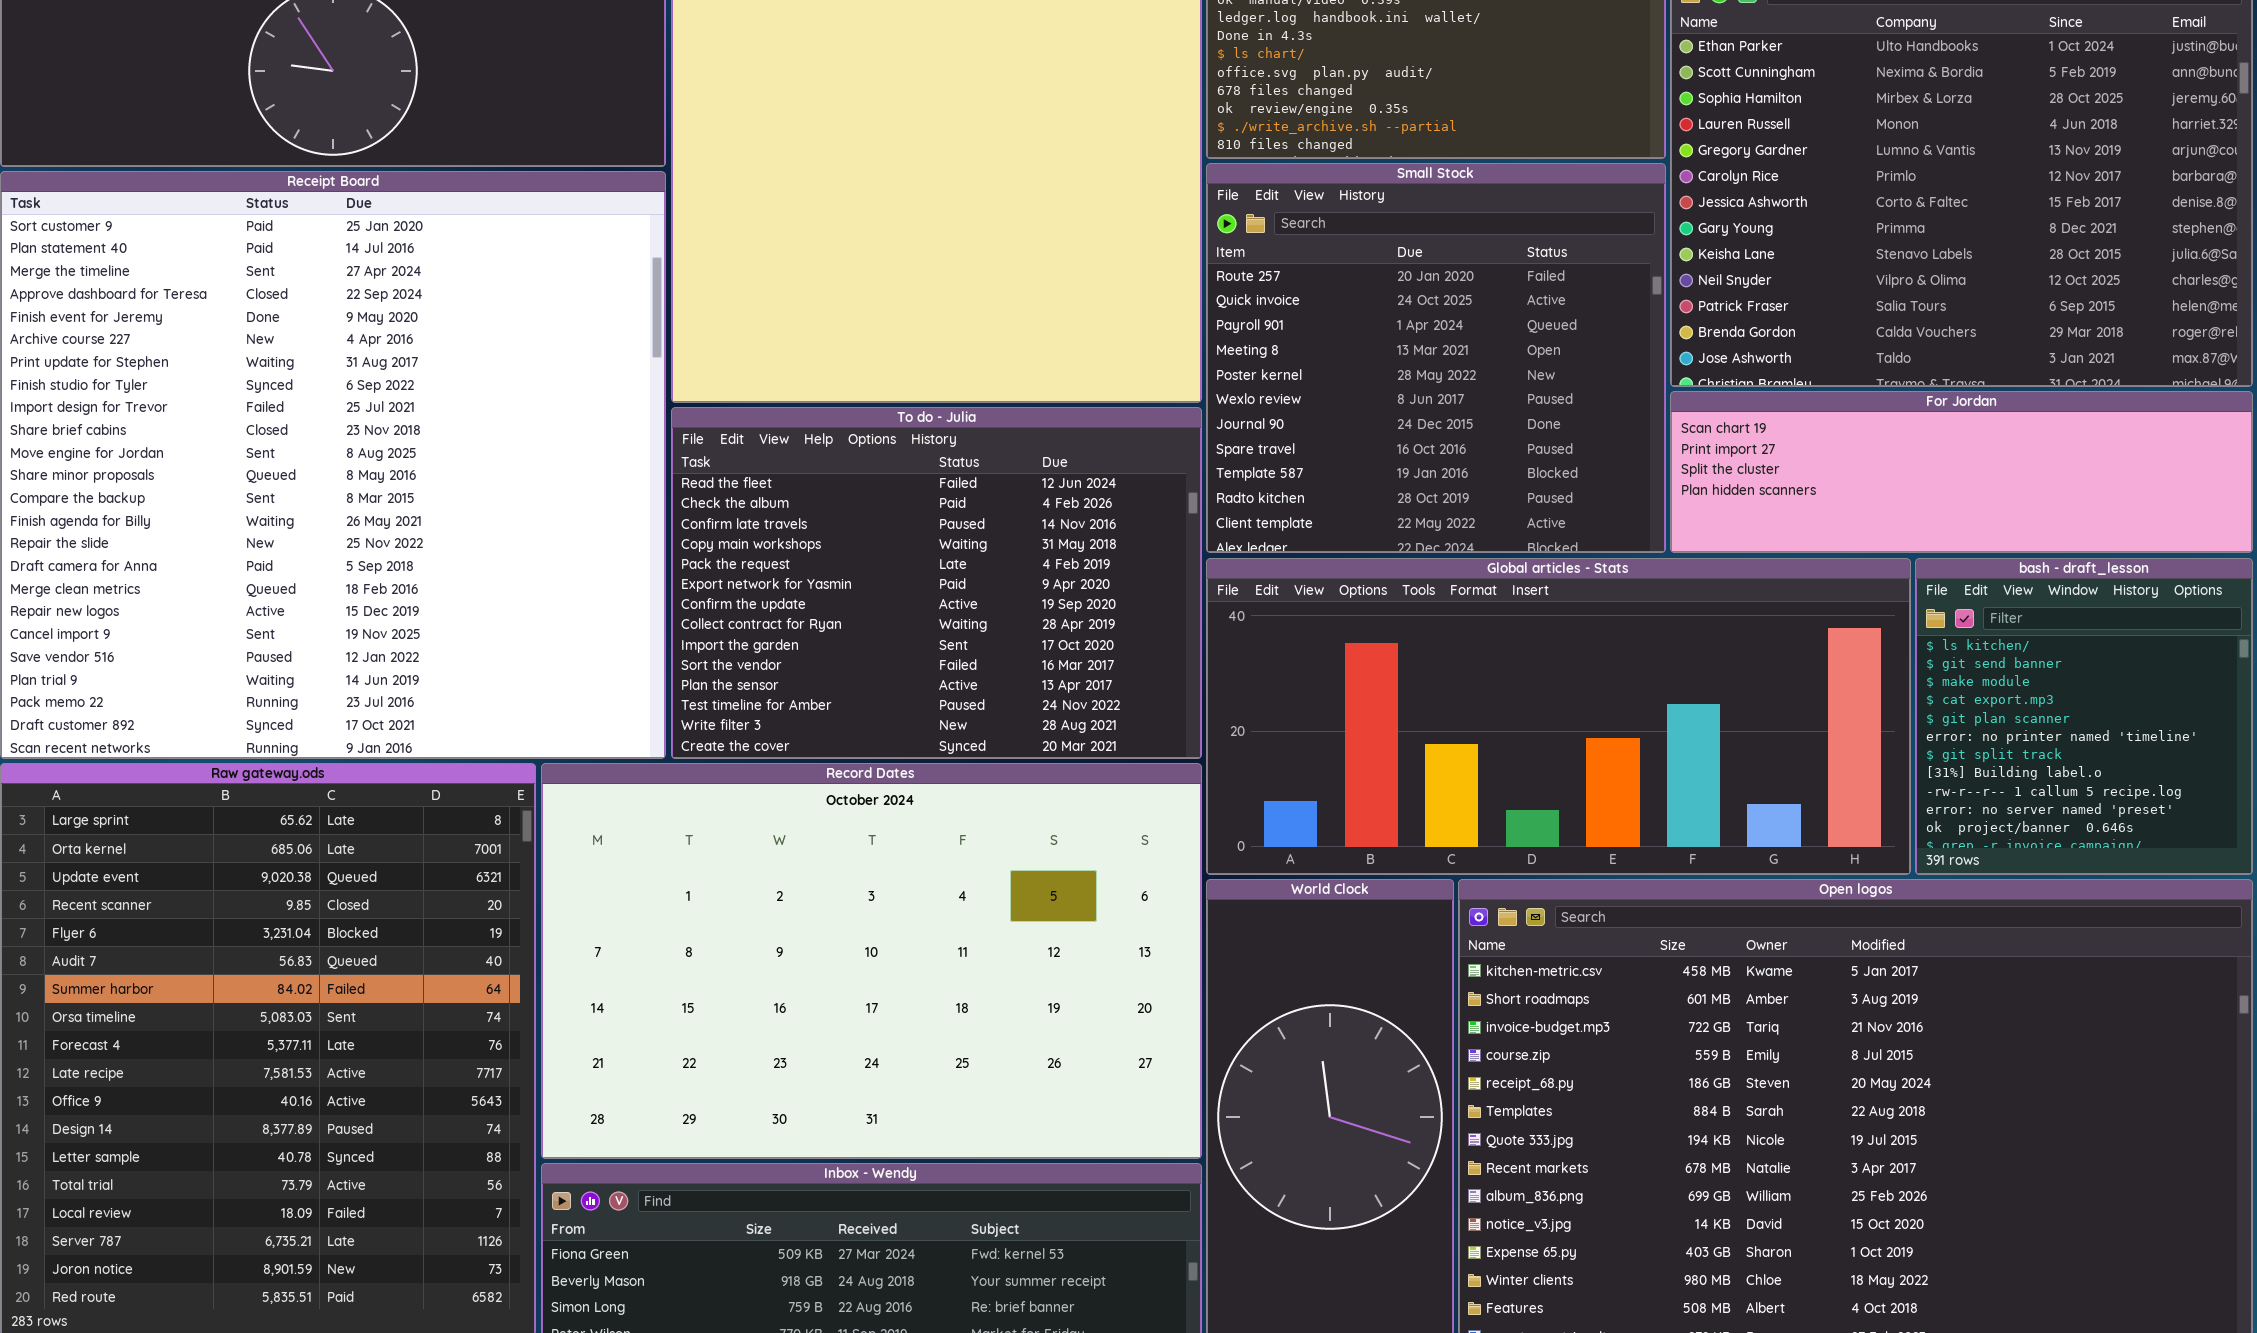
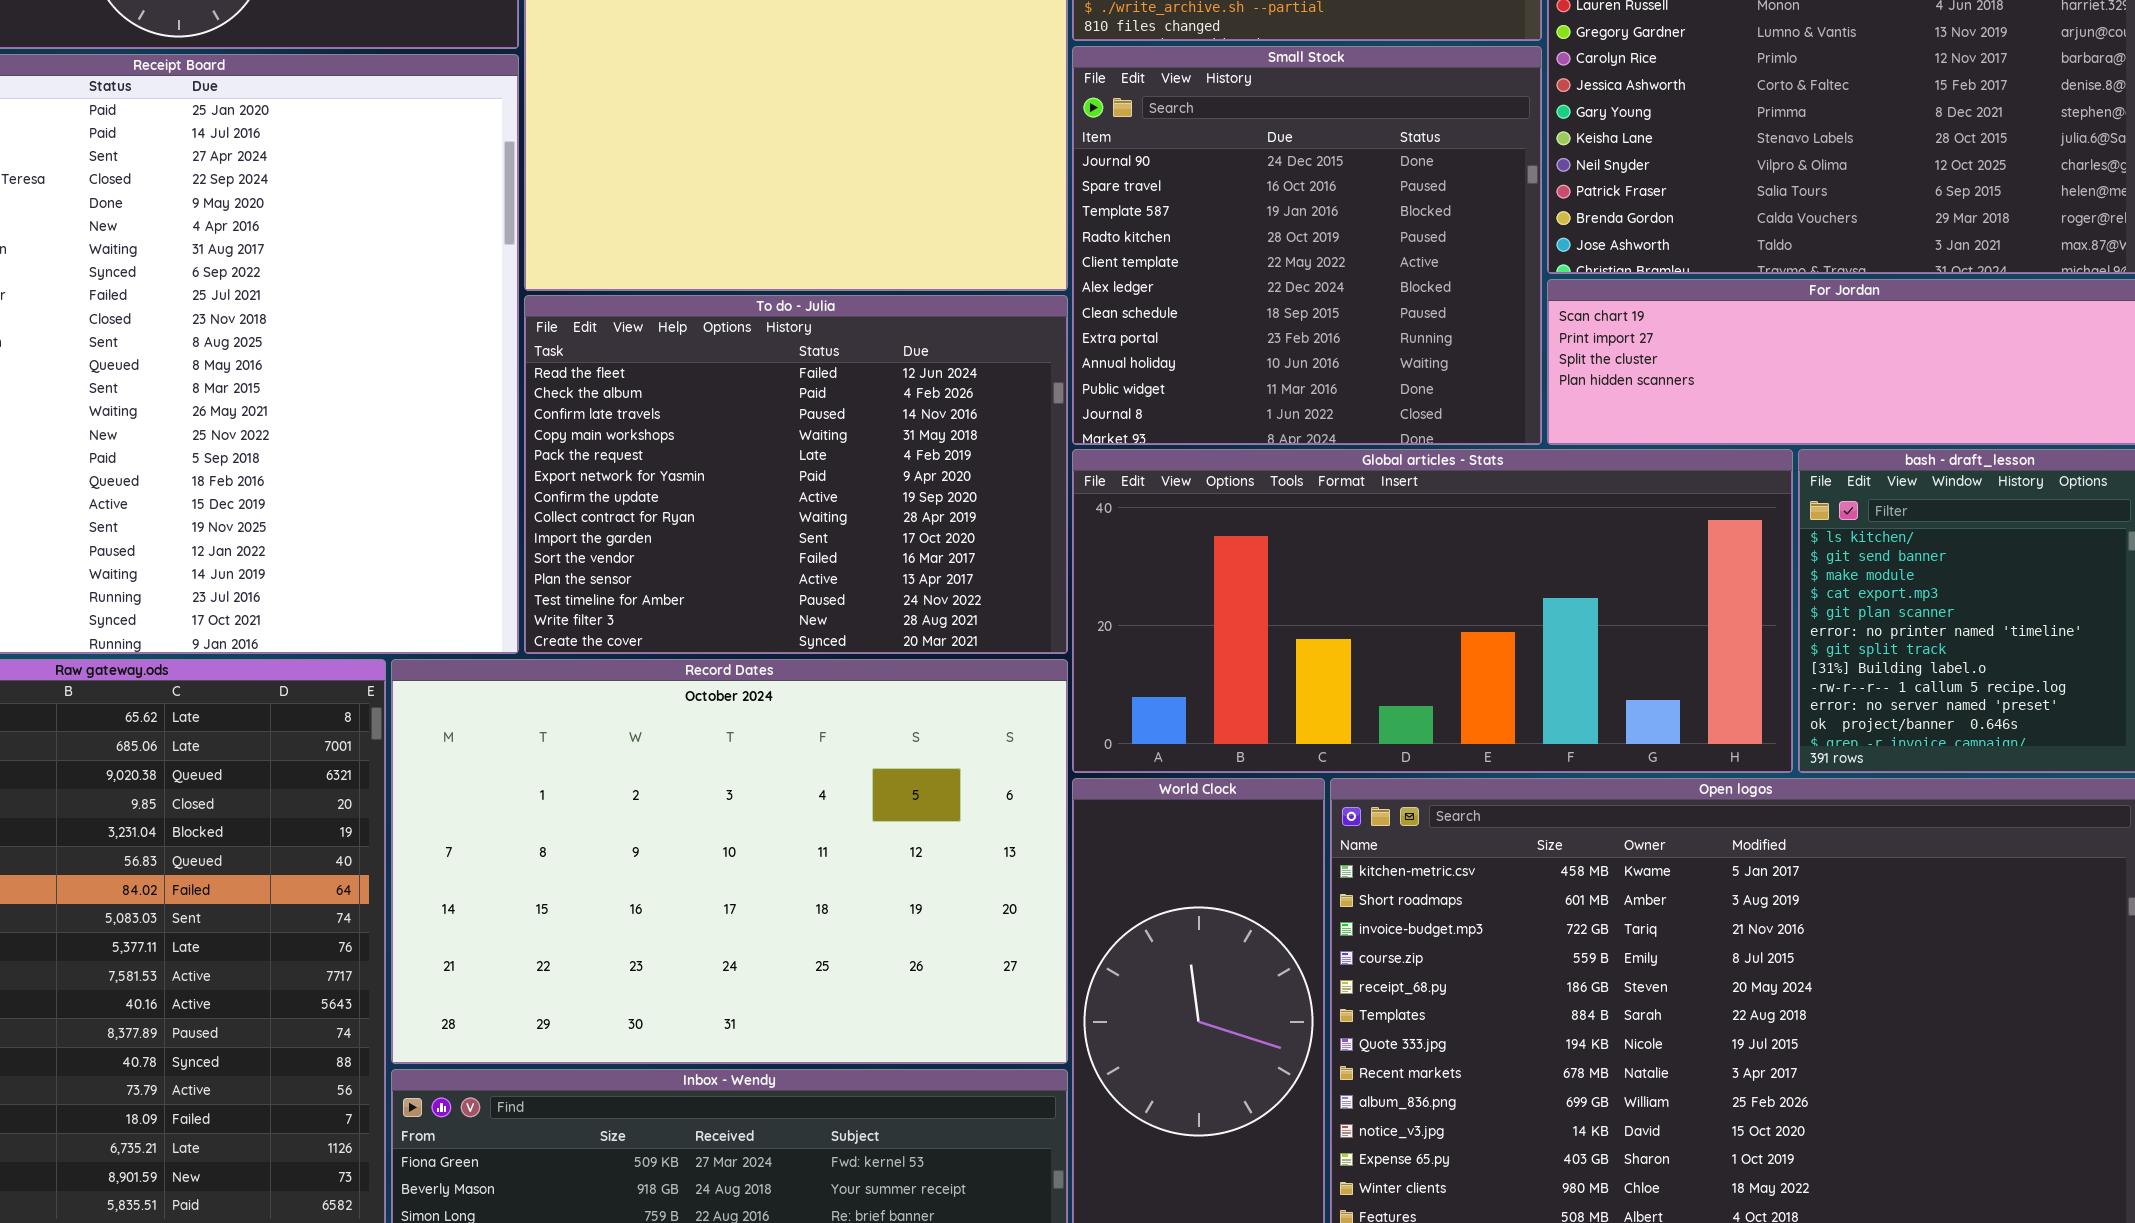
Small Stock: [1206,163,1666,553] -> [1072,46,1542,445], scrolled down 6 rows

